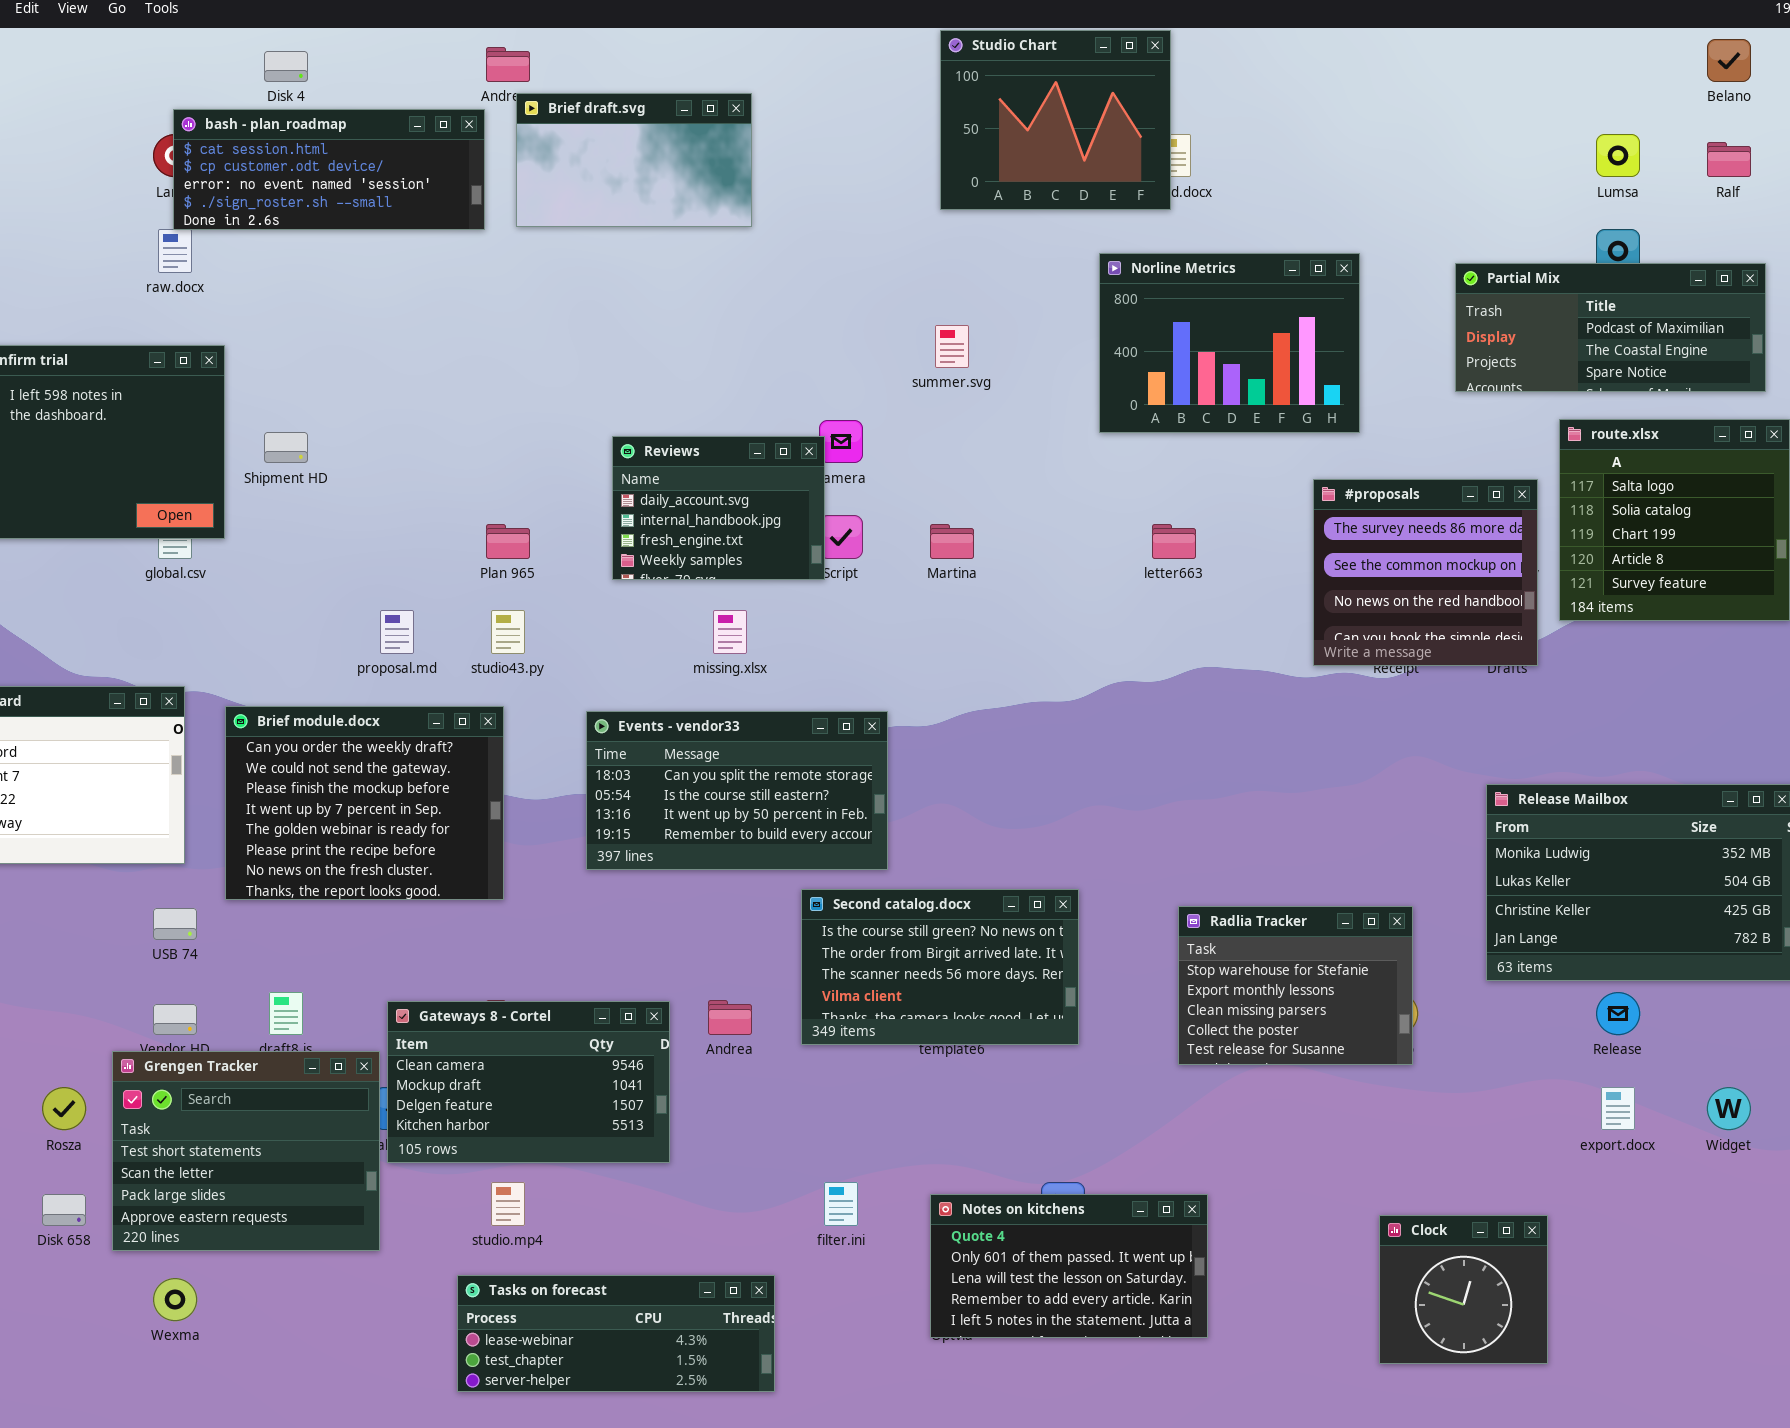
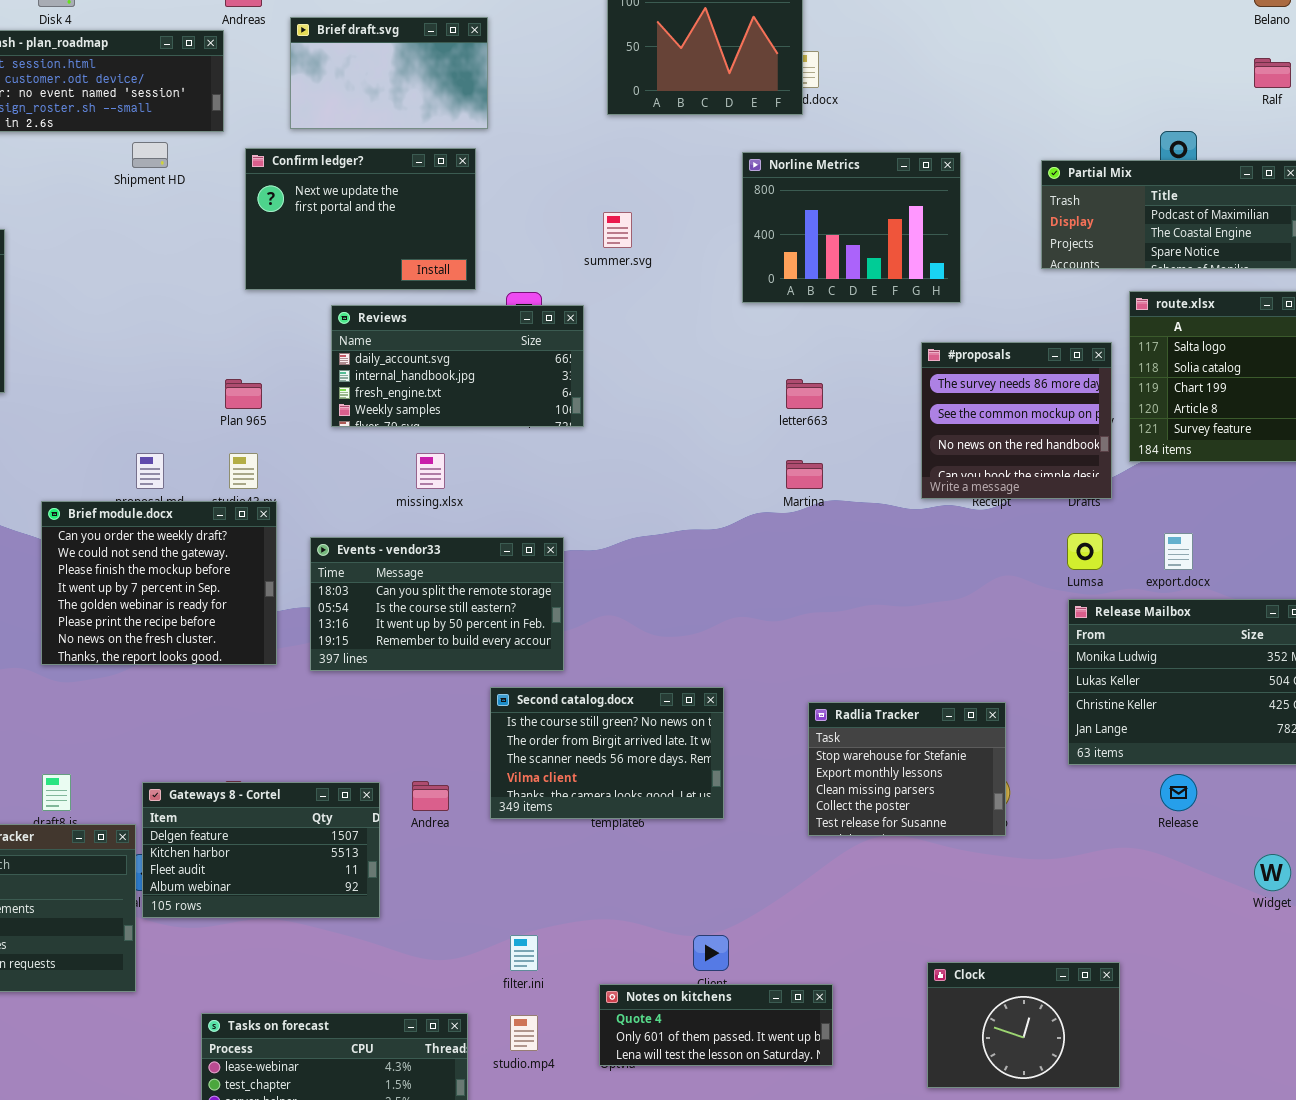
Brief draft.svg: [516,93,752,227] -> [290,17,488,129], moved
Lumsa: [1596,134,1640,177] -> [1067,533,1103,570], moved
Confirm ledger?: none -> [245,148,476,290], opened
Shipment HD: [264,432,308,463] -> [132,142,168,168], moved
Reviews: [612,436,825,580] -> [331,305,584,427], resized
Martina: [930,524,974,559] -> [786,460,823,489], moved
Brief module.docx: [225,706,504,900] -> [41,501,277,665], moved
Gateways 8 - Cortel: [387,1001,670,1163] -> [142,782,380,918], scrolled down 2 rows
export.docx: [1601,1087,1635,1130] -> [1164,533,1193,570], moved
studio.mp4: [491,1182,525,1226] -> [510,1015,538,1051], moved
Notes on kitchens: [930,1194,1208,1338] -> [599,984,833,1066], resized
Clock: [1379,1215,1548,1364] -> [927,962,1120,1088], resized

